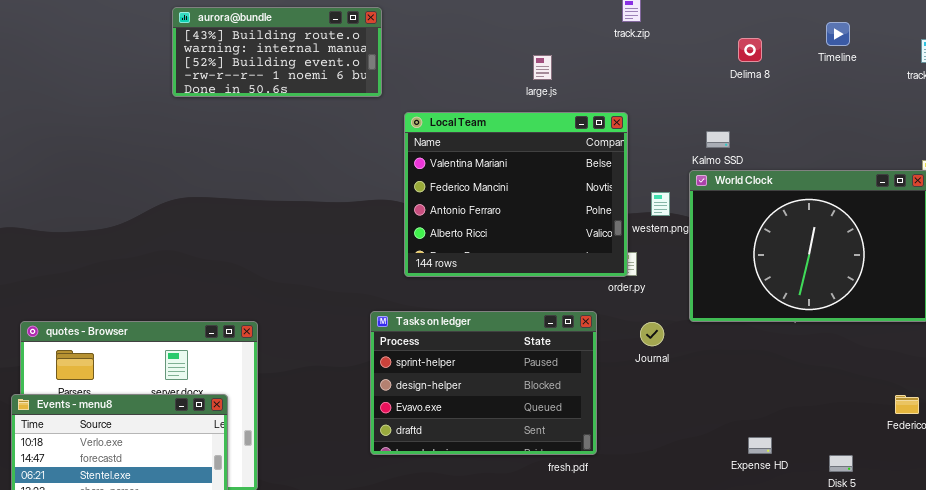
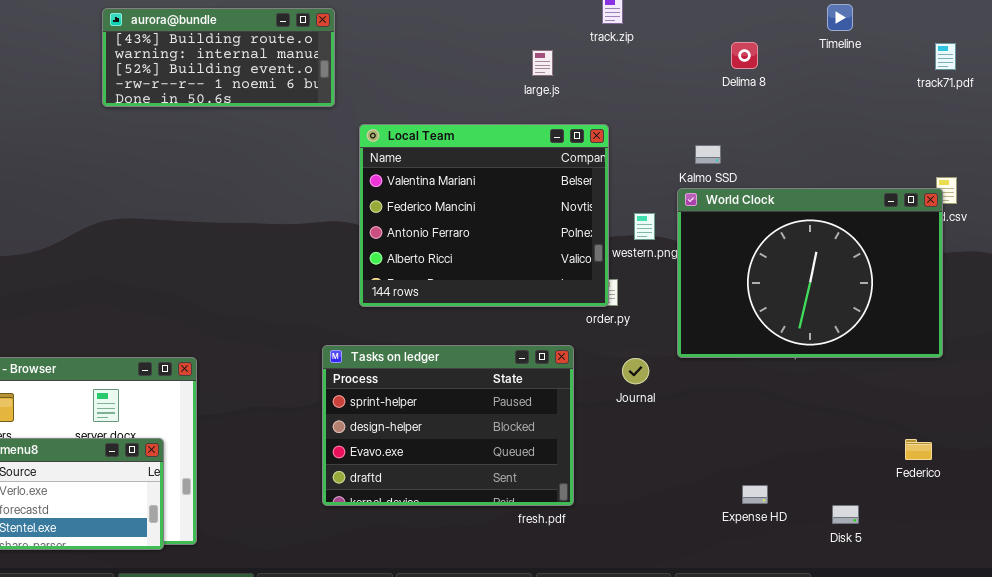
Timeline: [826,22,850,46] -> [827,4,853,31], moved
large.js: [533,55,552,80] -> [532,50,553,76], moved

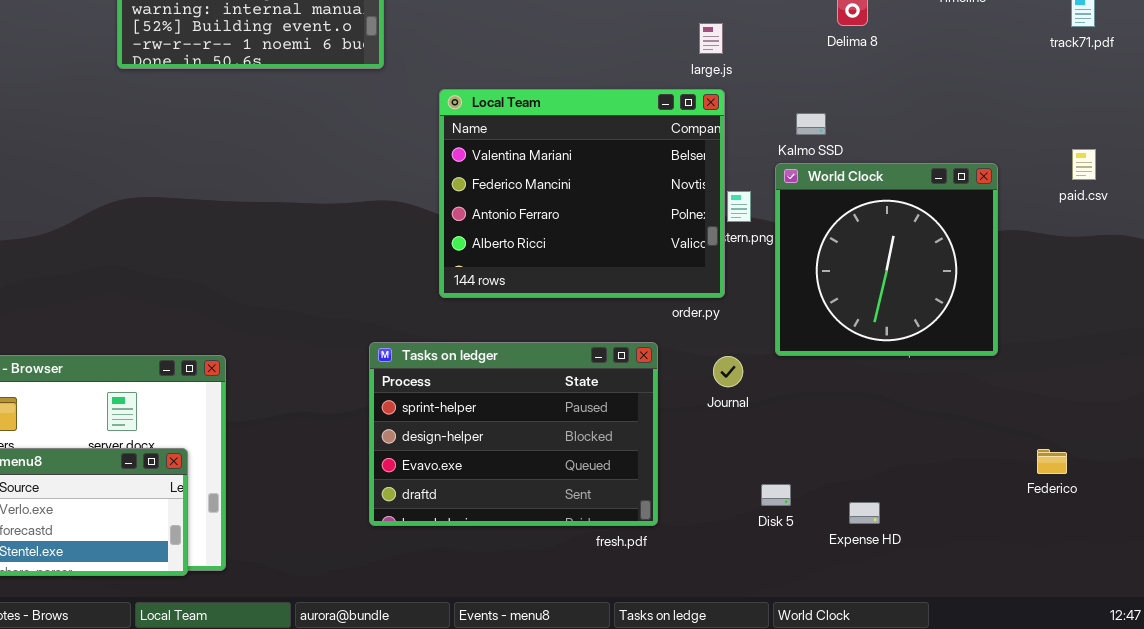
large.js: [532,50,553,76] -> [699,23,723,54], moved
Local Team: [359,124,609,307] -> [439,89,725,298], moved
World Clock: [677,188,943,358] -> [775,163,998,356], resized
Disk 5: [832,505,859,524] -> [761,484,791,506], moved

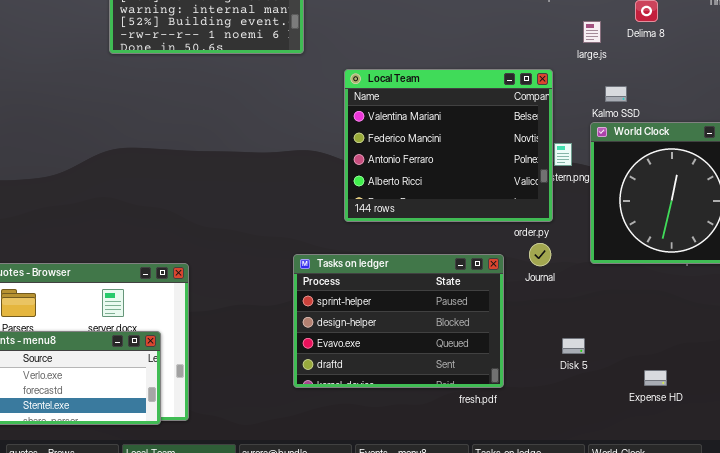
large.js: [699,23,723,54] -> [583,21,601,43], moved
Journal: [713,356,743,387] -> [529,243,551,266], moved
Disk 5: [761,484,791,506] -> [562,338,585,354], moved

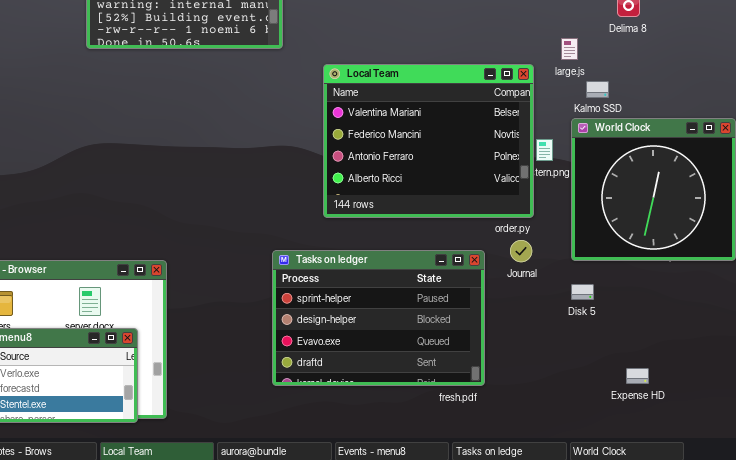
large.js: [583,21,601,43] -> [561,38,578,60], moved
Disk 5: [562,338,585,354] -> [571,284,594,300], moved

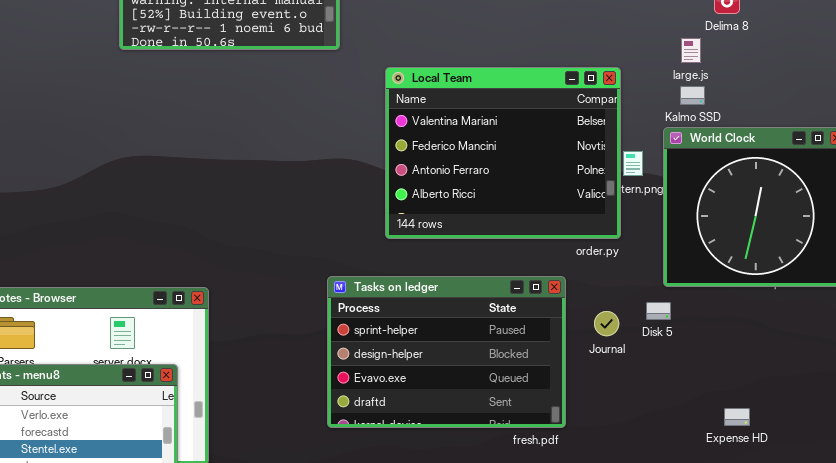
large.js: [561,38,578,60] -> [681,38,701,63], moved
Journal: [510,240,532,262] -> [594,311,619,336], moved
Disk 5: [571,284,594,300] -> [646,302,671,320], moved

